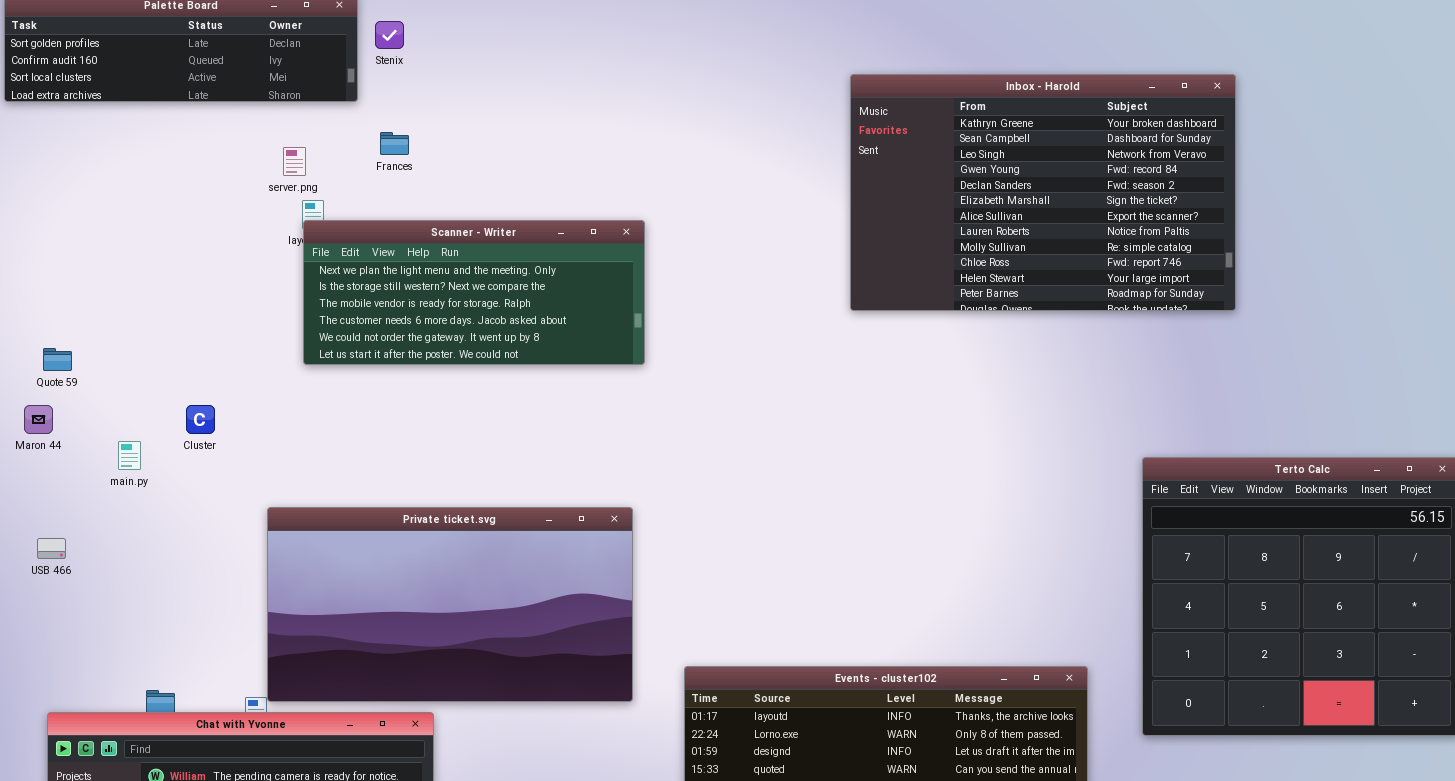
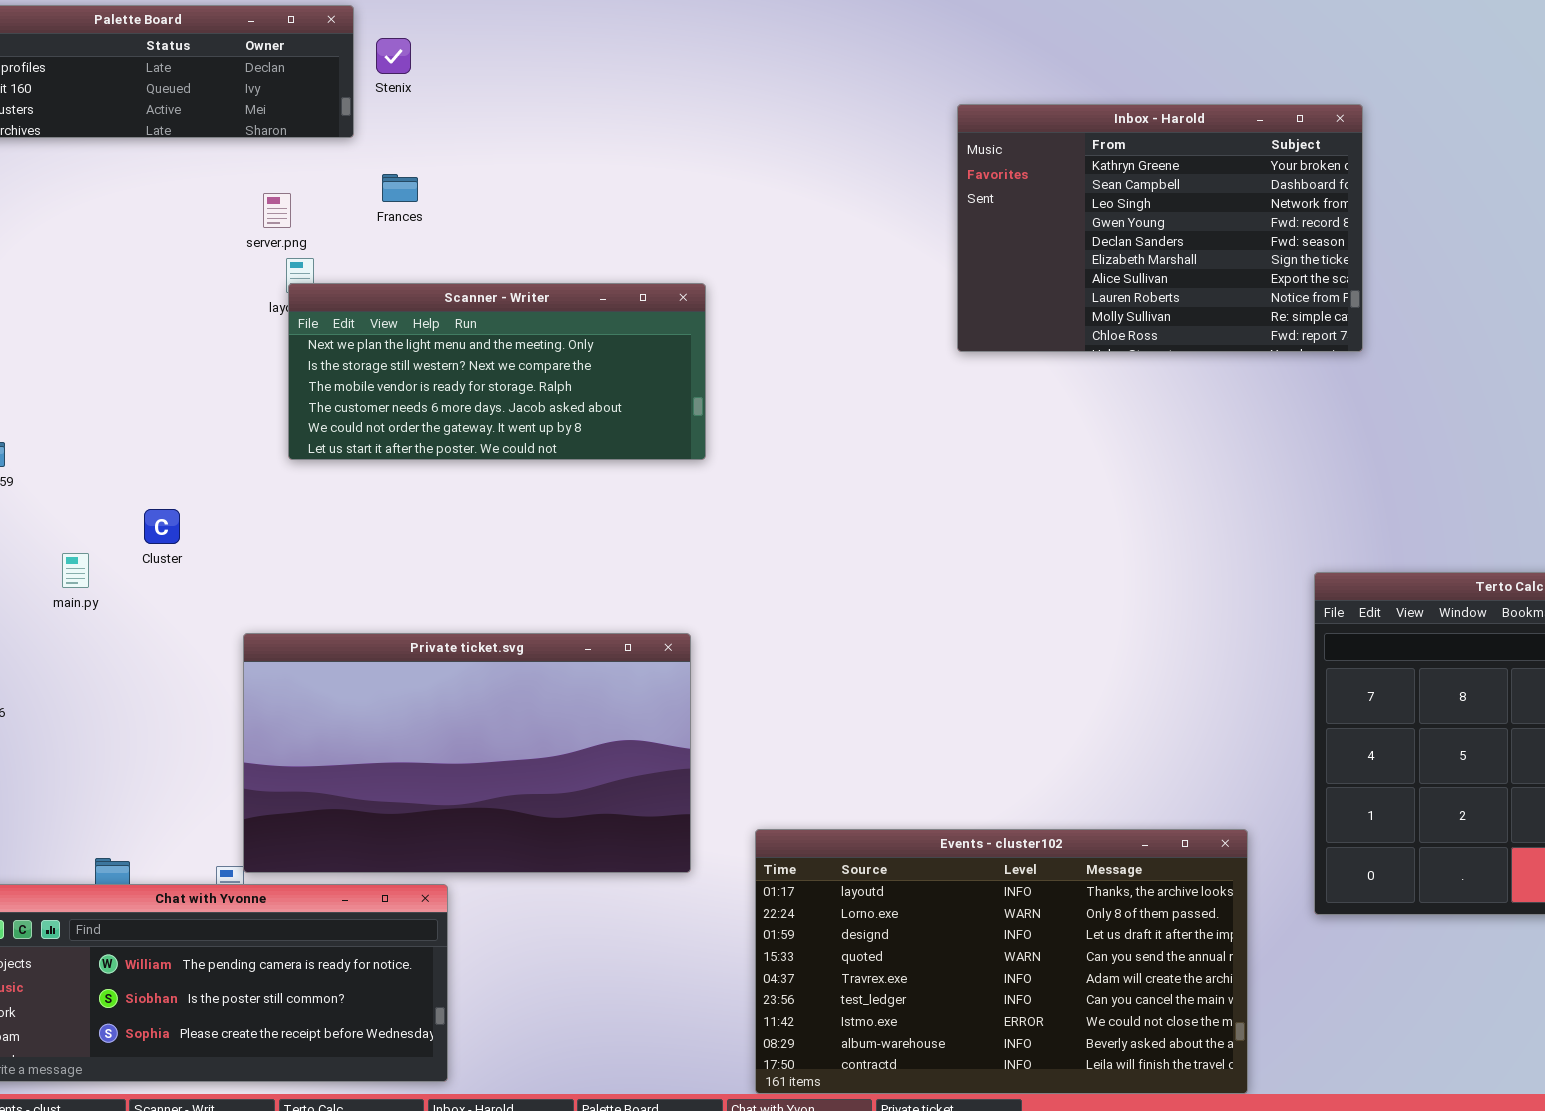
Inbox - Harold: [850,74,1236,311] -> [957,104,1363,352], resized

